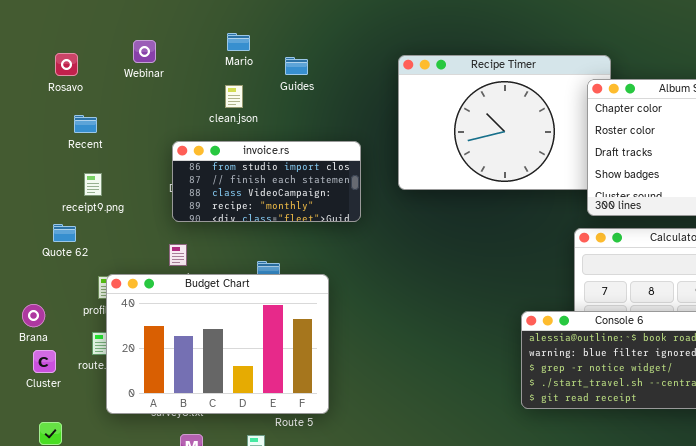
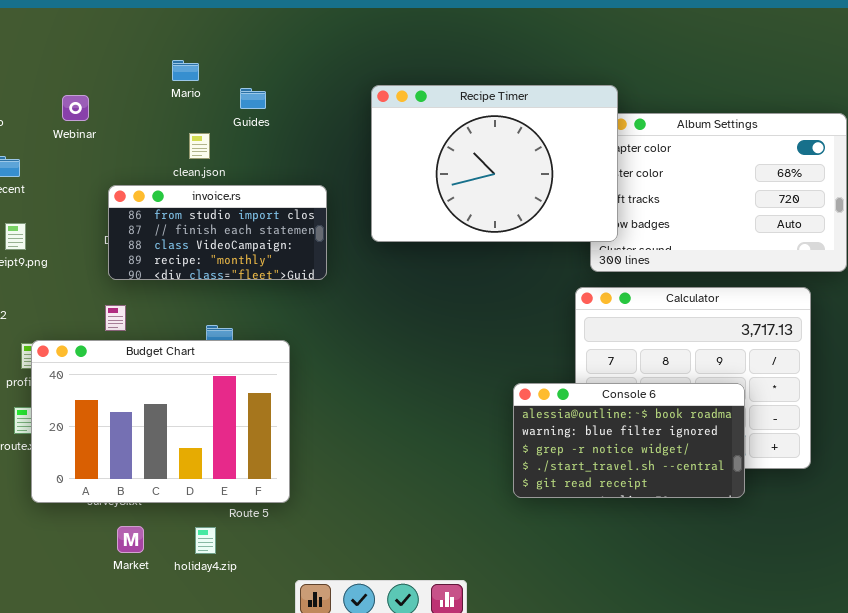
Webinar: [133,40,156,63] -> [62,95,89,121], moved
Recipe Timer: [398,55,611,190] -> [371,85,618,242], raised
clean.json: [225,85,243,108] -> [189,133,210,159], moved

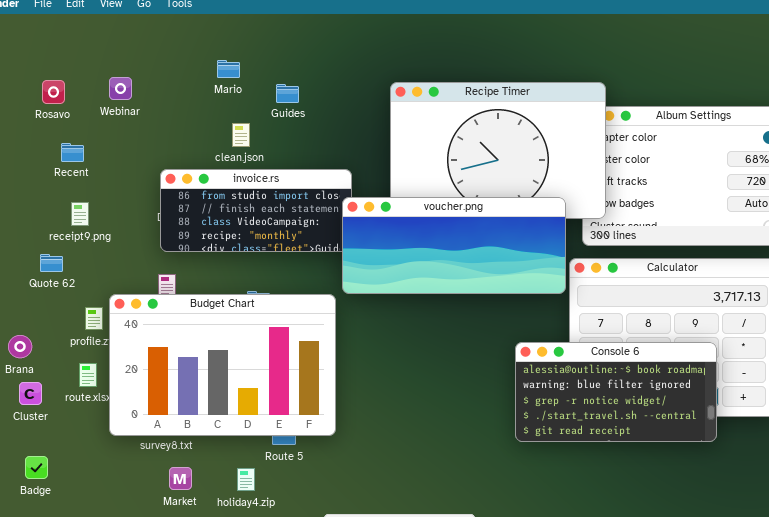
Webinar: [62,95,89,121] -> [109,77,132,100], moved
voucher.png: none -> [342,197,566,294], opened
Budget Chart: [31,340,290,503] -> [109,294,336,436], moved

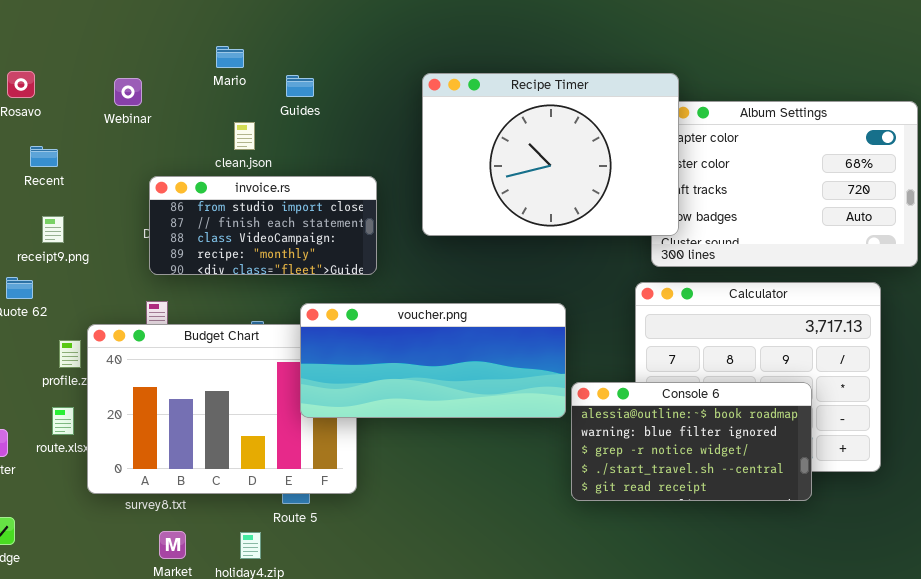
Webinar: [109,77,132,100] -> [114,78,142,106], moved
voucher.png: [342,197,566,294] -> [300,303,566,418], moved

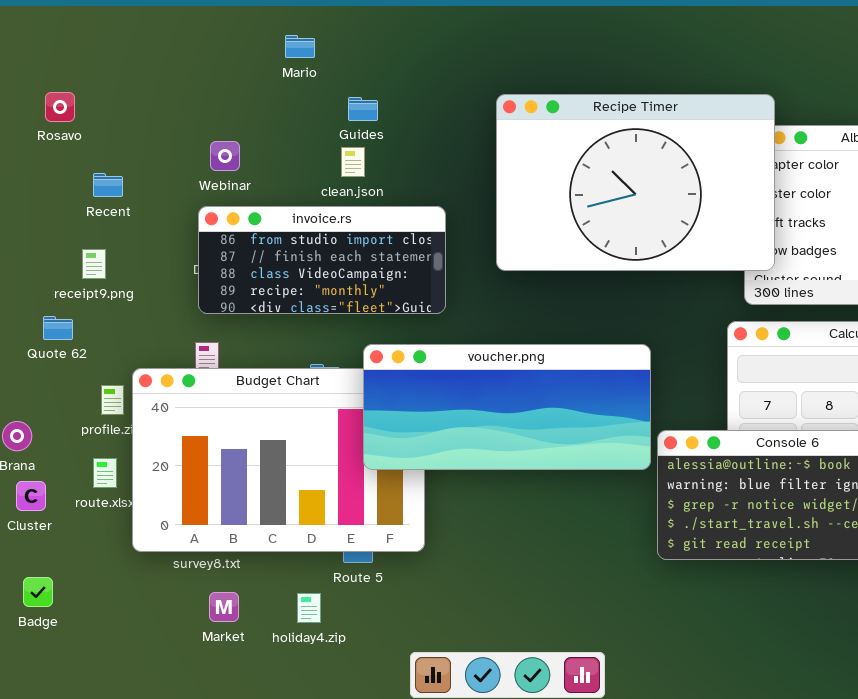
Mario: [216,46,244,68] -> [285,35,315,58], moved
Webinar: [114,78,142,106] -> [210,141,240,171], moved
clean.json: [234,122,255,150] -> [341,147,365,177], moved
Recent: [30,146,58,167] -> [93,173,123,197], moved

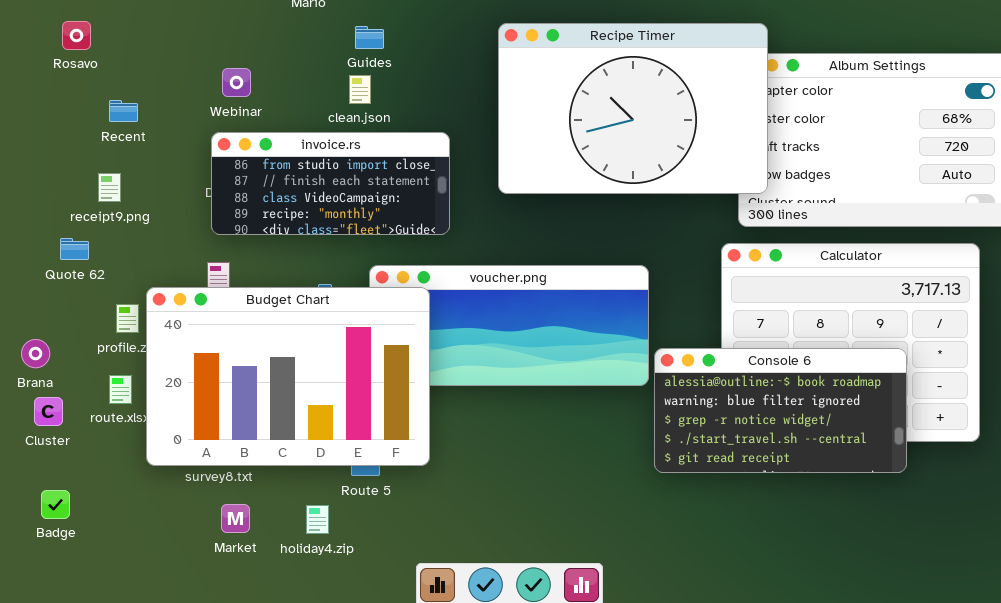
Budget Chart: [132,368,425,552] -> [146,287,430,466], raised

